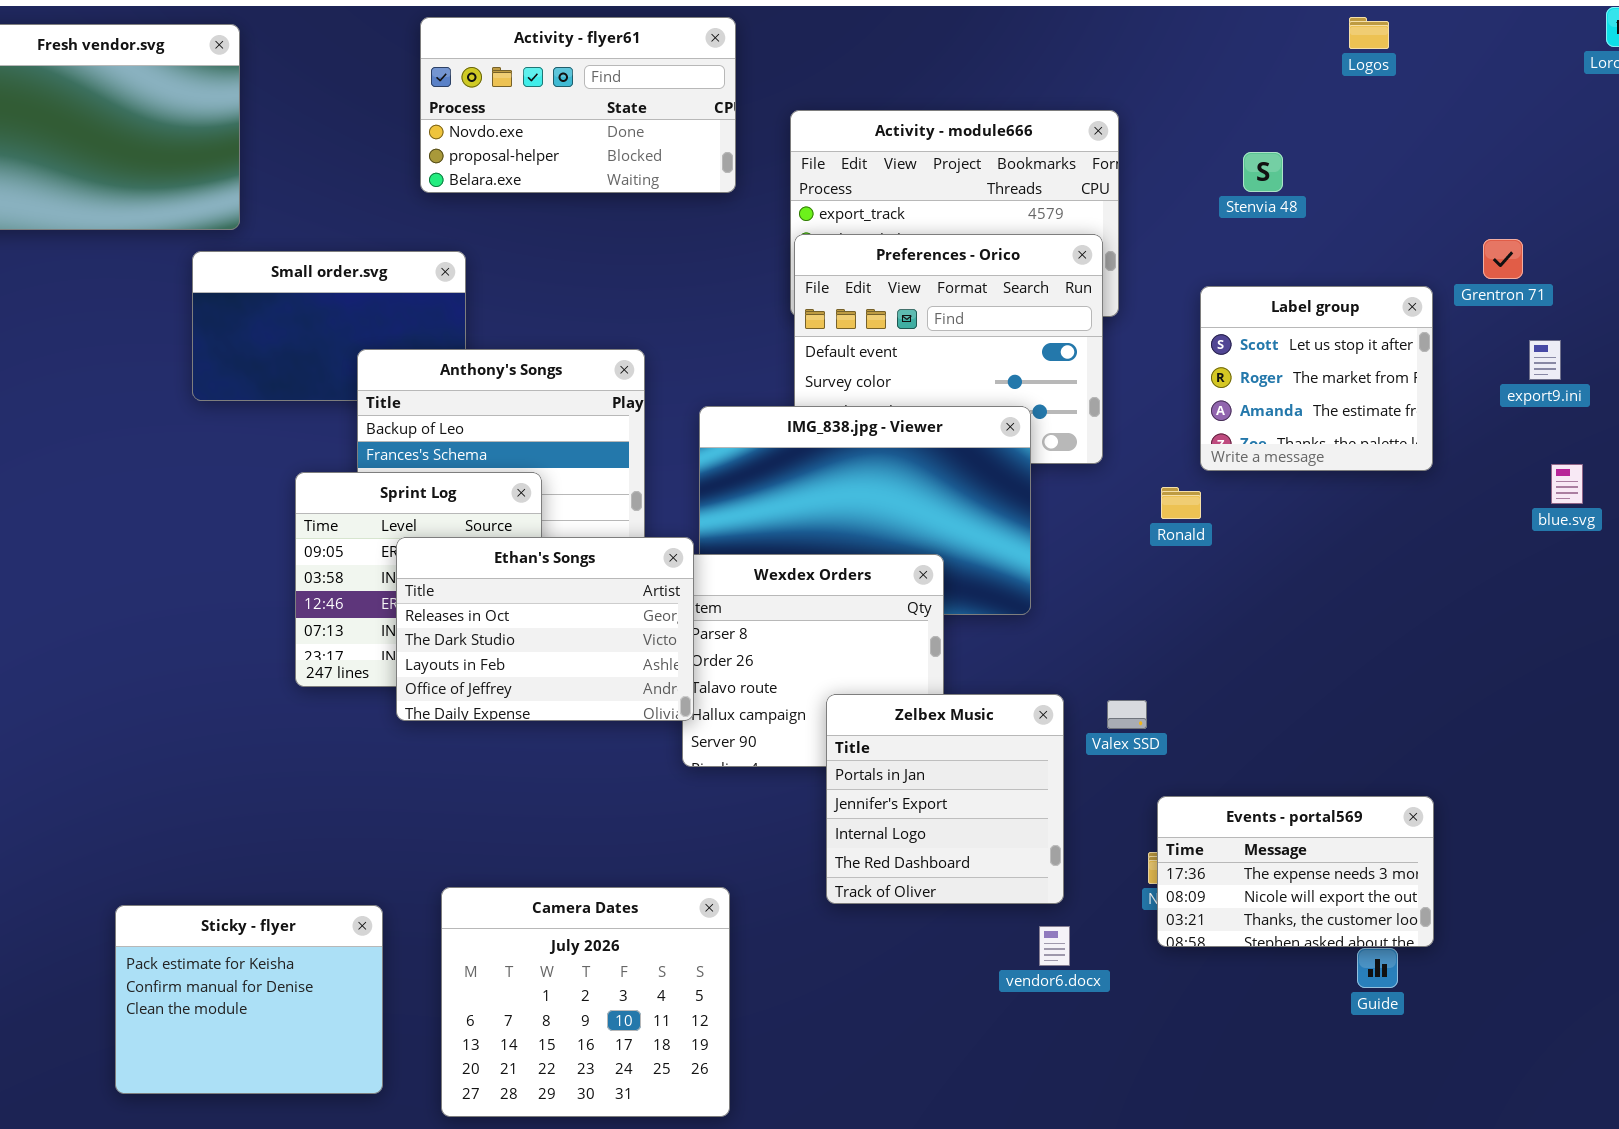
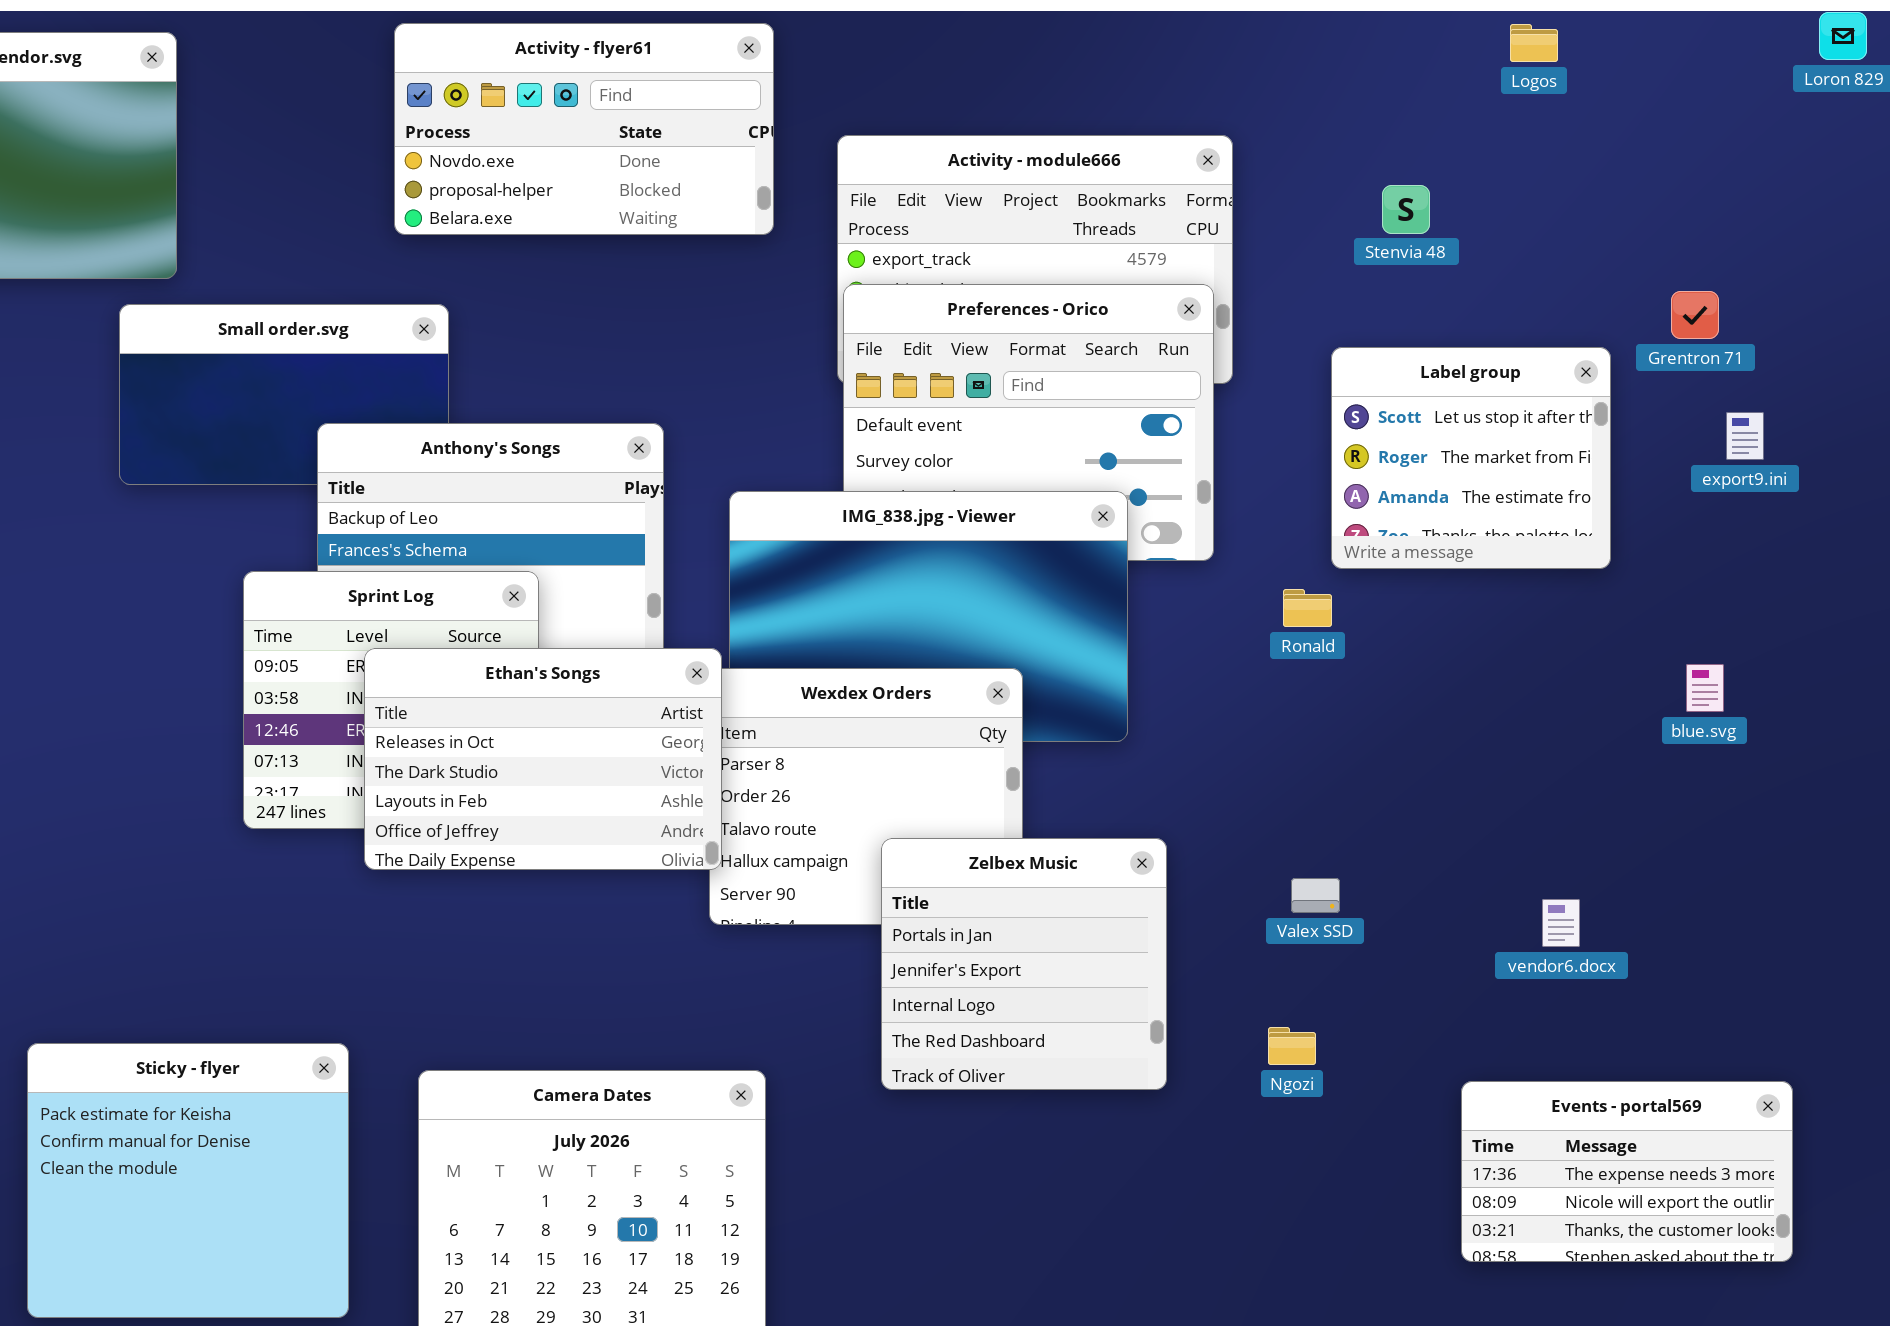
blue.svg: [1551,464,1583,504] -> [1686,664,1724,712], moved
Valex SSD: [1107,700,1147,729] -> [1291,878,1340,913], moved
Events - portal569: [1157,796,1434,947] -> [1461,1081,1793,1262], moved
Sticky - flyer: [115,905,383,1094] -> [27,1043,349,1318], resized
vendor6.docx: [1039,926,1070,966] -> [1542,899,1580,947], moved

